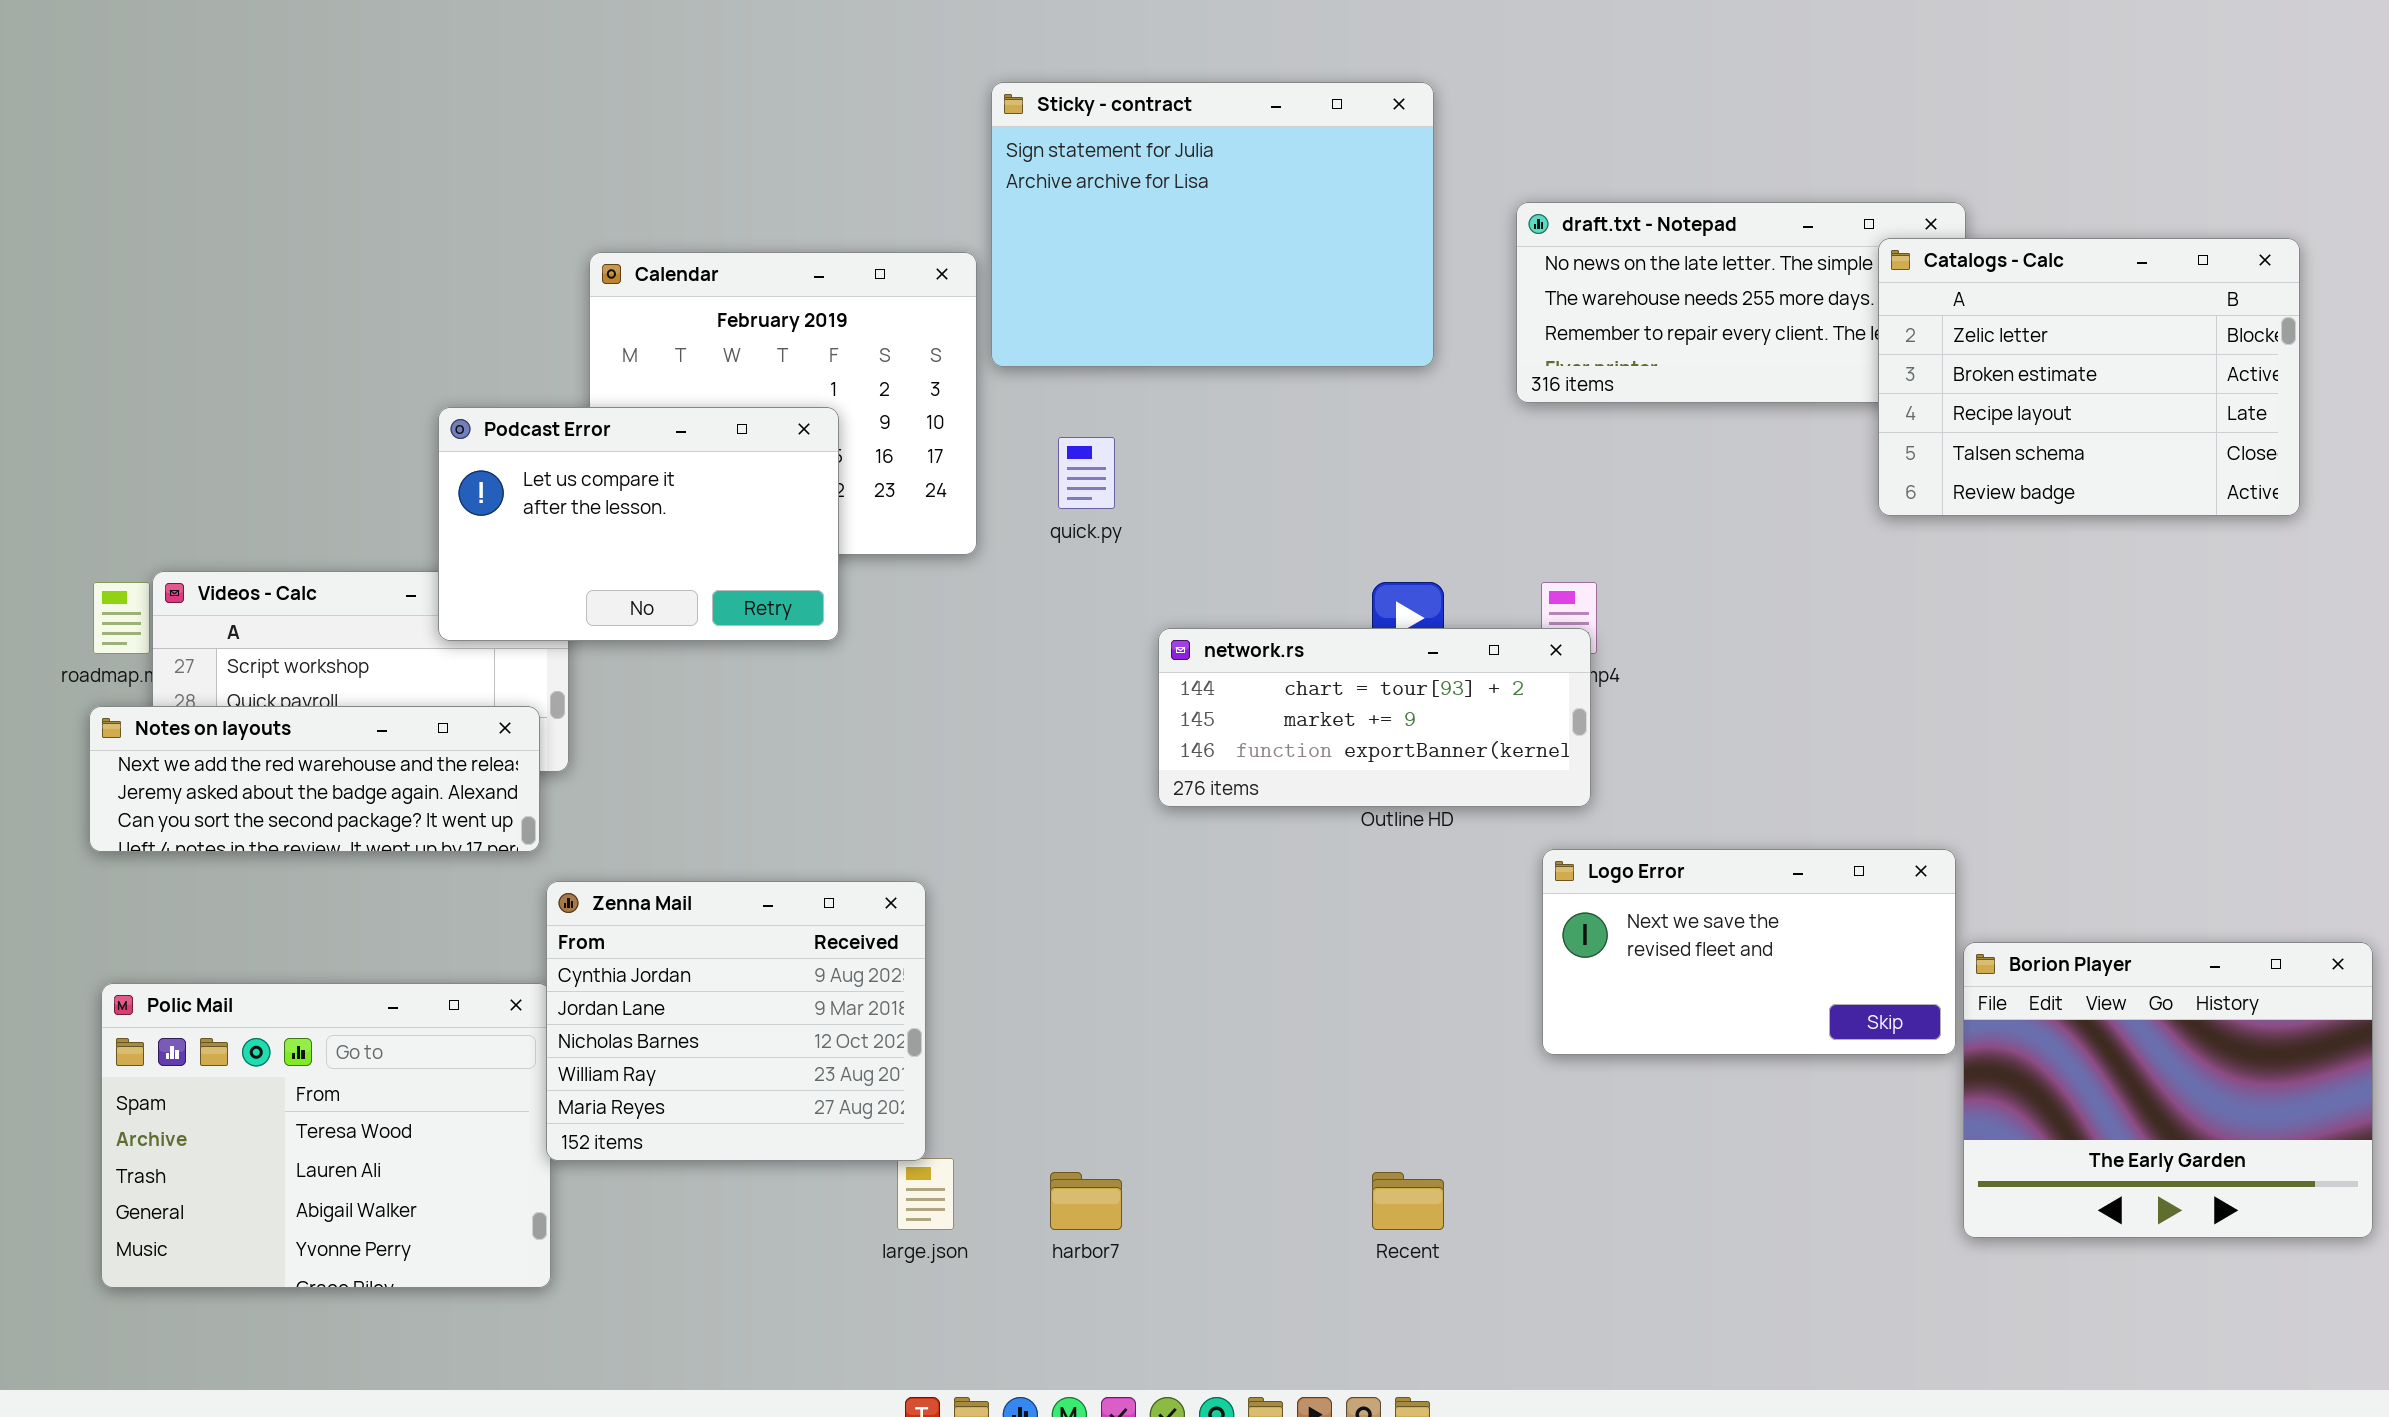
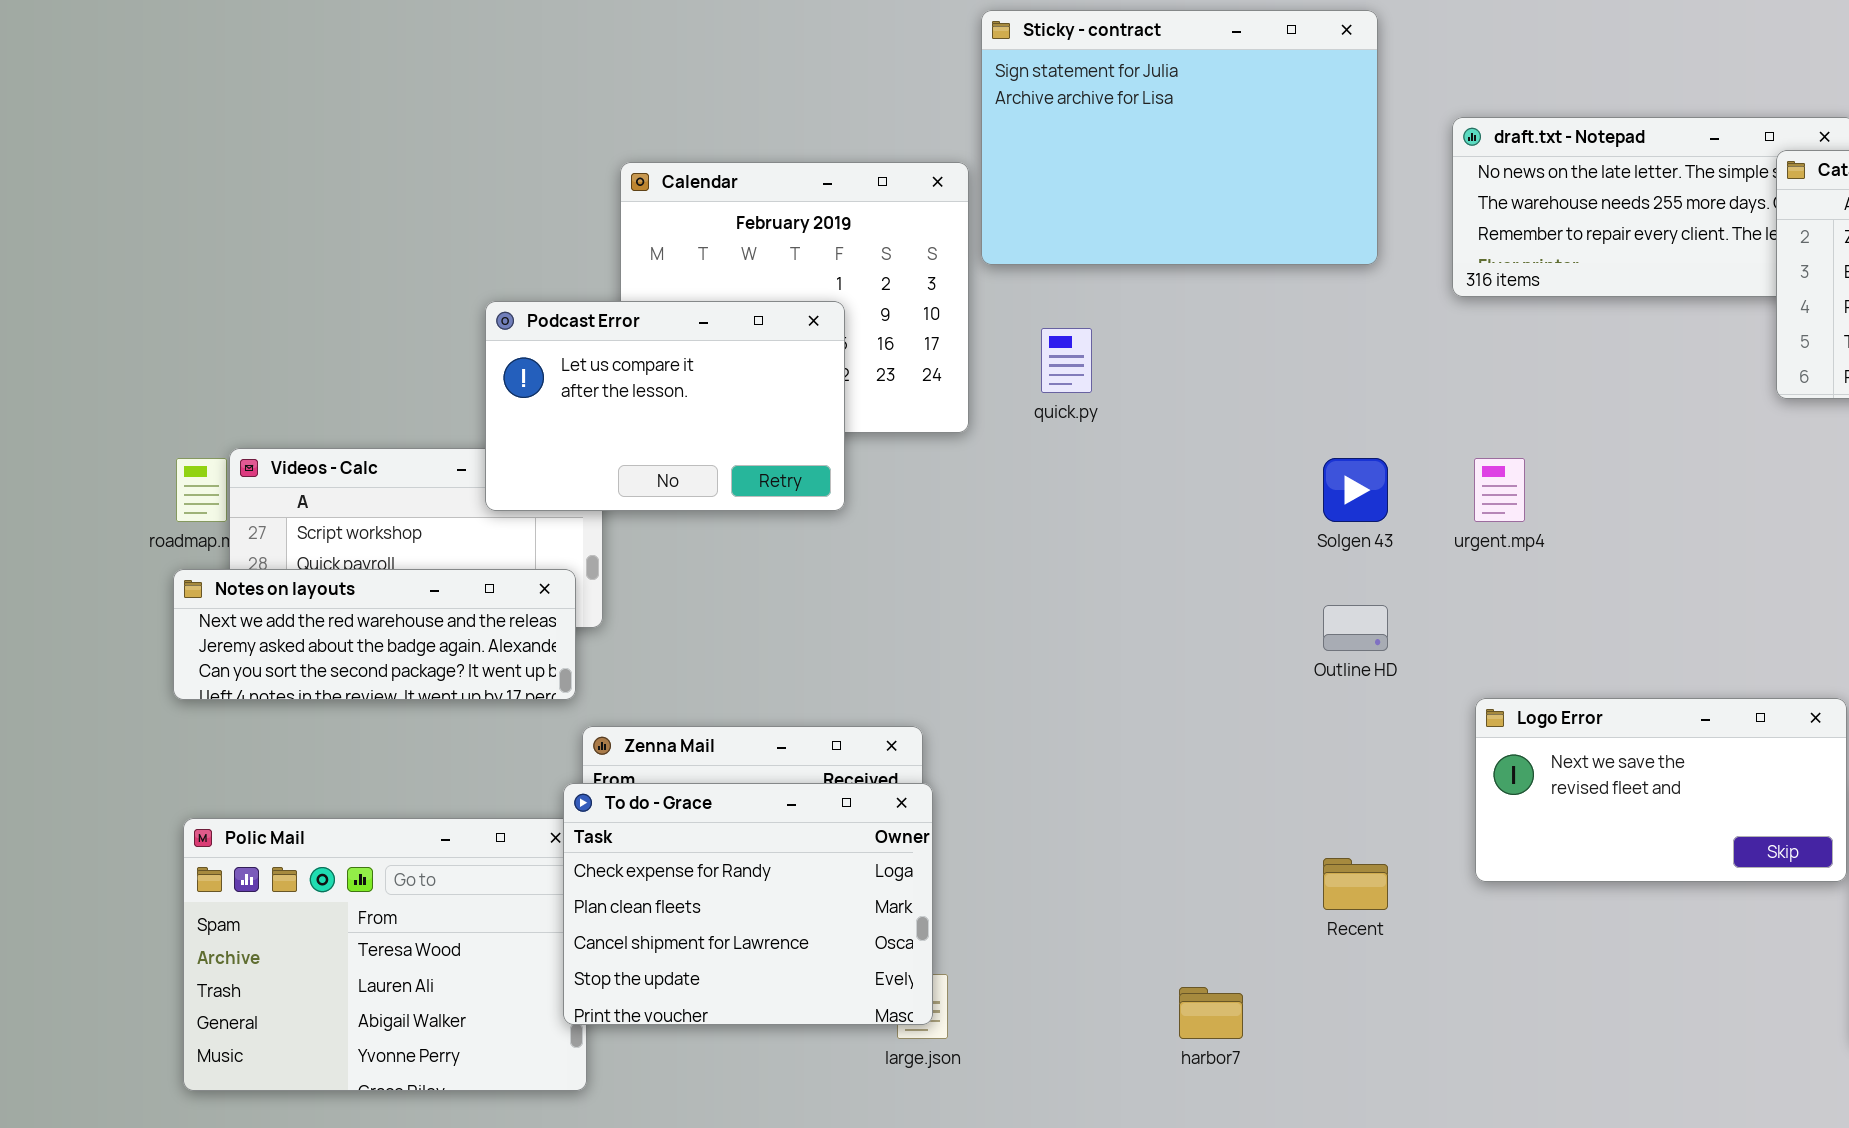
network.rs: [1158,628,1591,807] -> none, closed
To do - Grace: none -> [563,783,933,1025], opened
harbor7: [1050,1172,1122,1230] -> [1179,987,1243,1039], moved
Recent: [1372,1172,1444,1230] -> [1323,858,1388,910], moved

